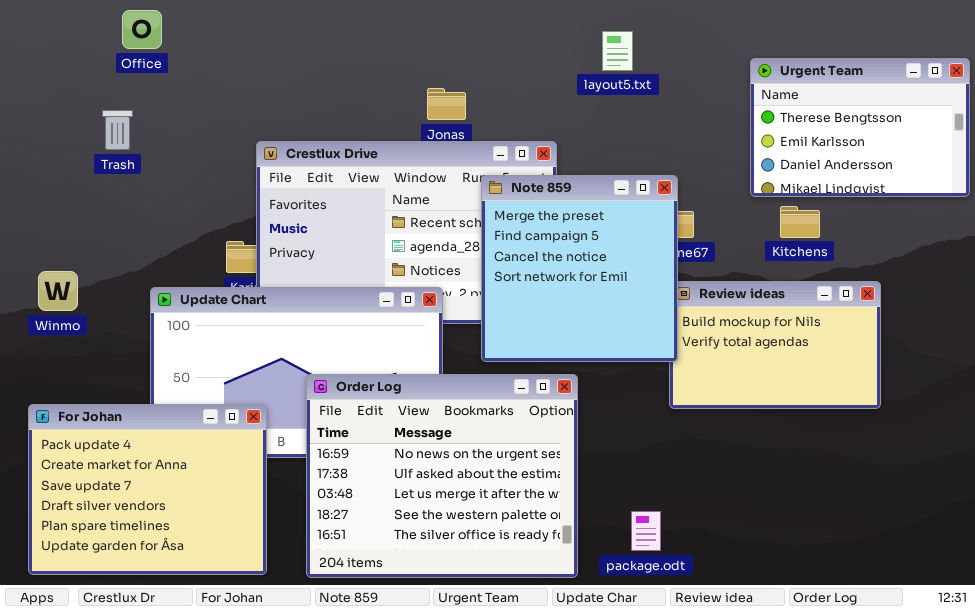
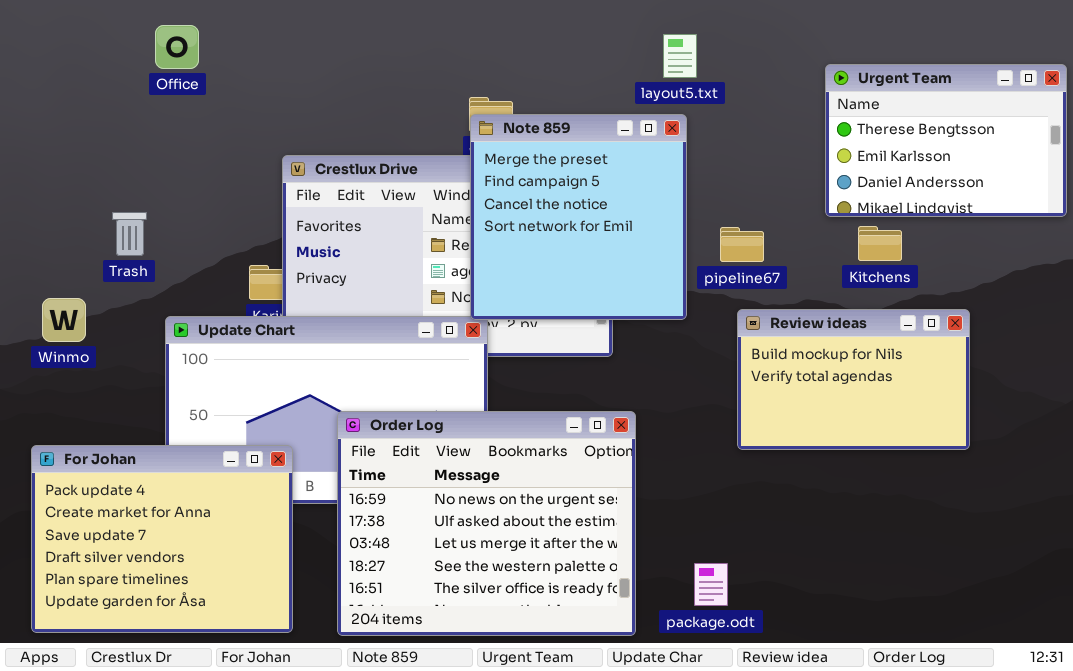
Office: [122,10,162,49] -> [155,25,199,69], moved
Trash: [102,110,133,150] -> [112,212,147,256], moved
Note 859: [481,175,678,362] -> [470,114,687,320], moved

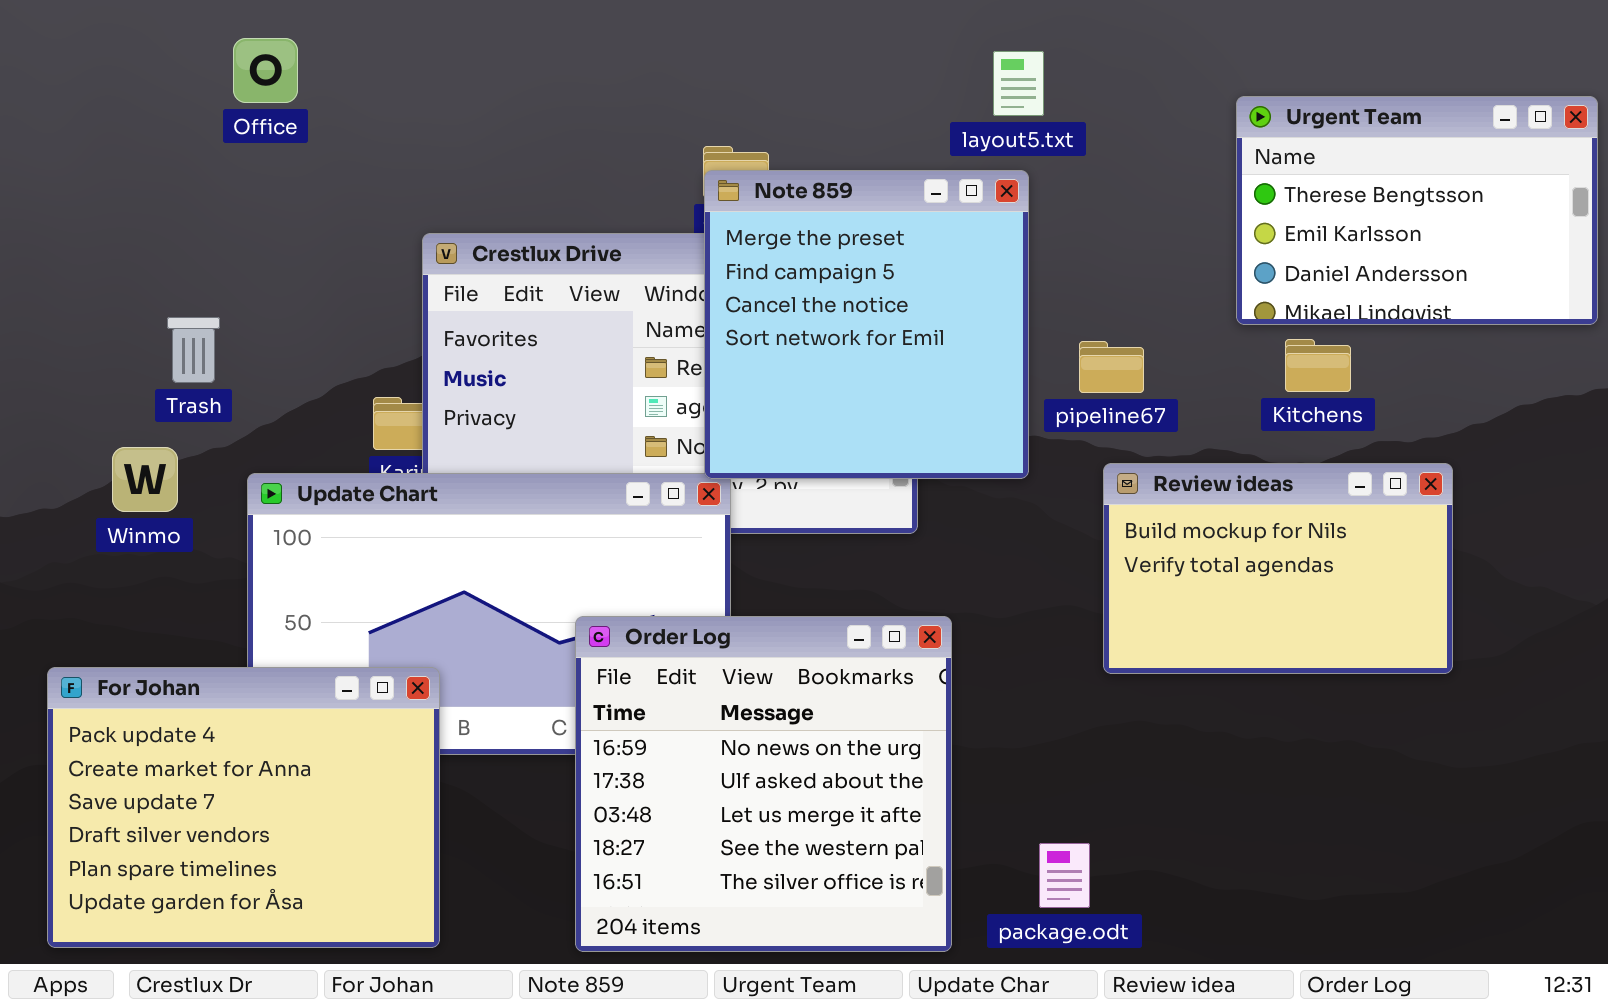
Winmo: [42,298,86,342] -> [112,447,178,512], moved
Order Log: [337,411,636,636] -> [575,616,952,952], resized

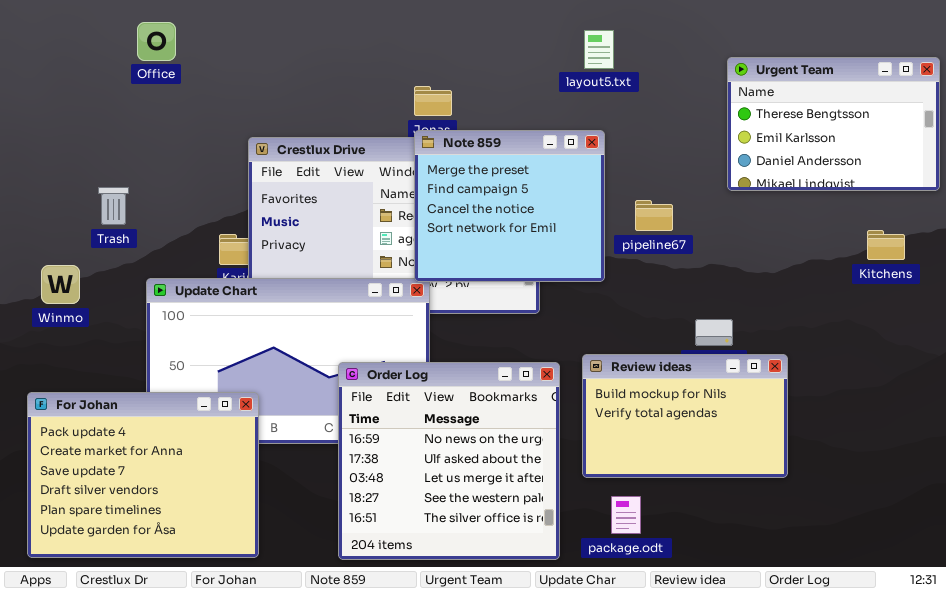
Note 859: [704,170,1029,479] -> [414,130,605,282], resized
Kitchens: [1285,339,1351,392] -> [867,230,905,260], moved
Winmo: [112,447,178,512] -> [41,265,80,304], moved
Review ideas: [1103,463,1453,674] -> [582,354,788,478], moved

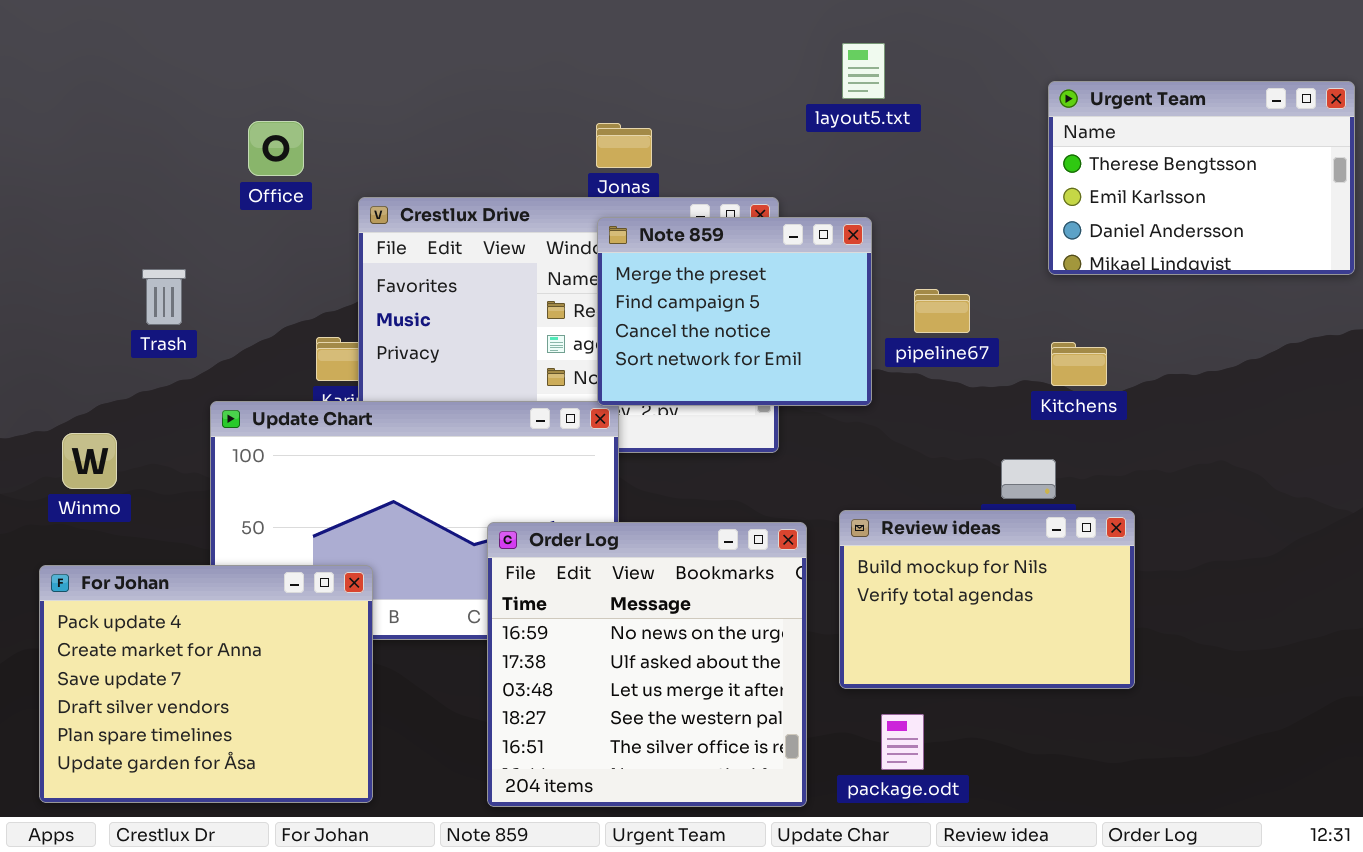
Office: [137,22,176,61] -> [248,121,304,176], moved
Note 859: [414,130,605,282] -> [597,217,872,406], resized
Kitchens: [867,230,905,260] -> [1051,342,1107,386], moved
Winmo: [41,265,80,304] -> [62,433,117,489], moved

